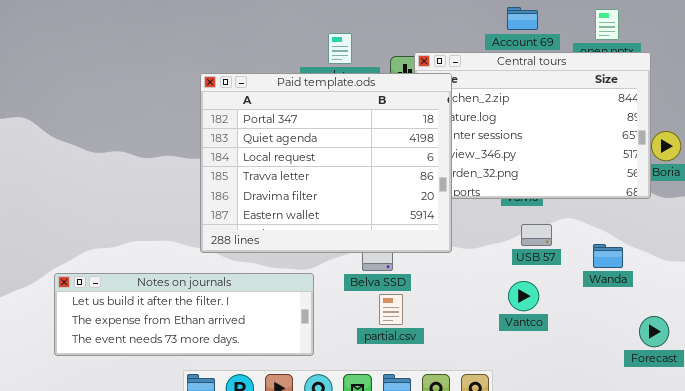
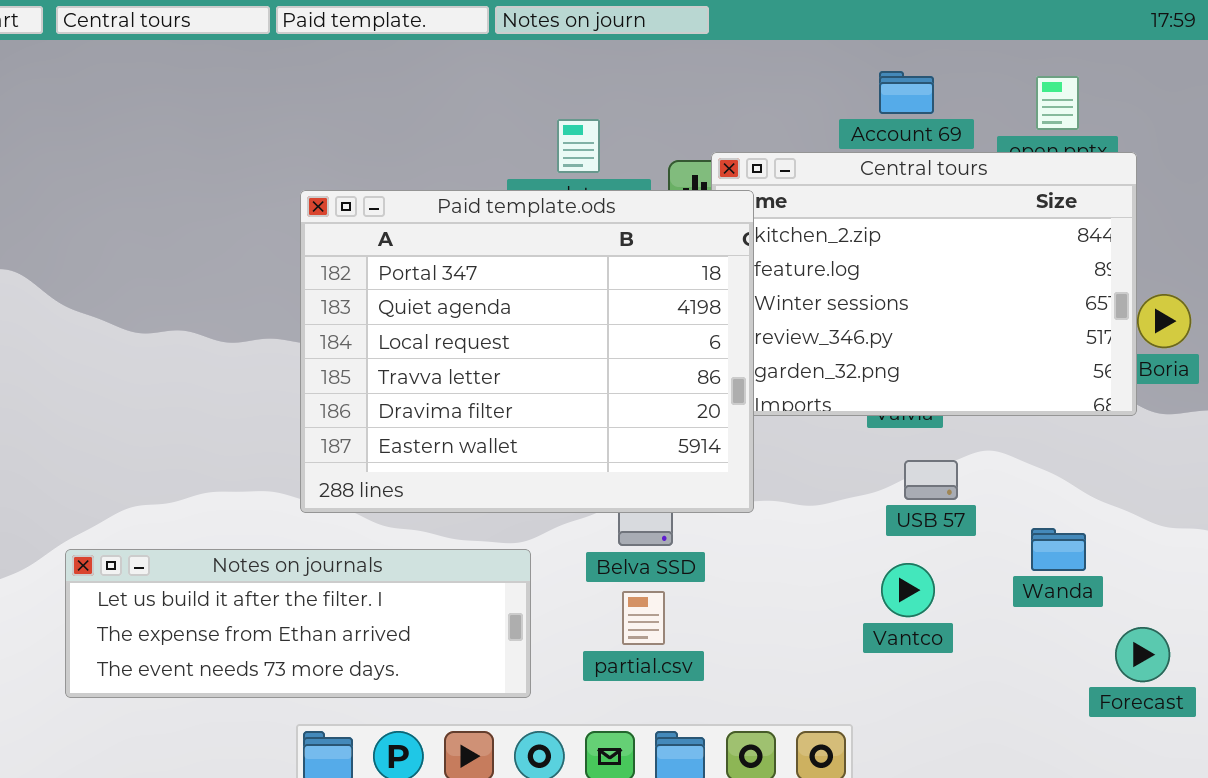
Paid template.ods: [200,73,452,253] -> [300,190,754,513], moved
Wanda: [593,244,623,268] -> [1031,528,1086,571], moved
partial.csv: [379,294,403,325] -> [622,591,665,645], moved

